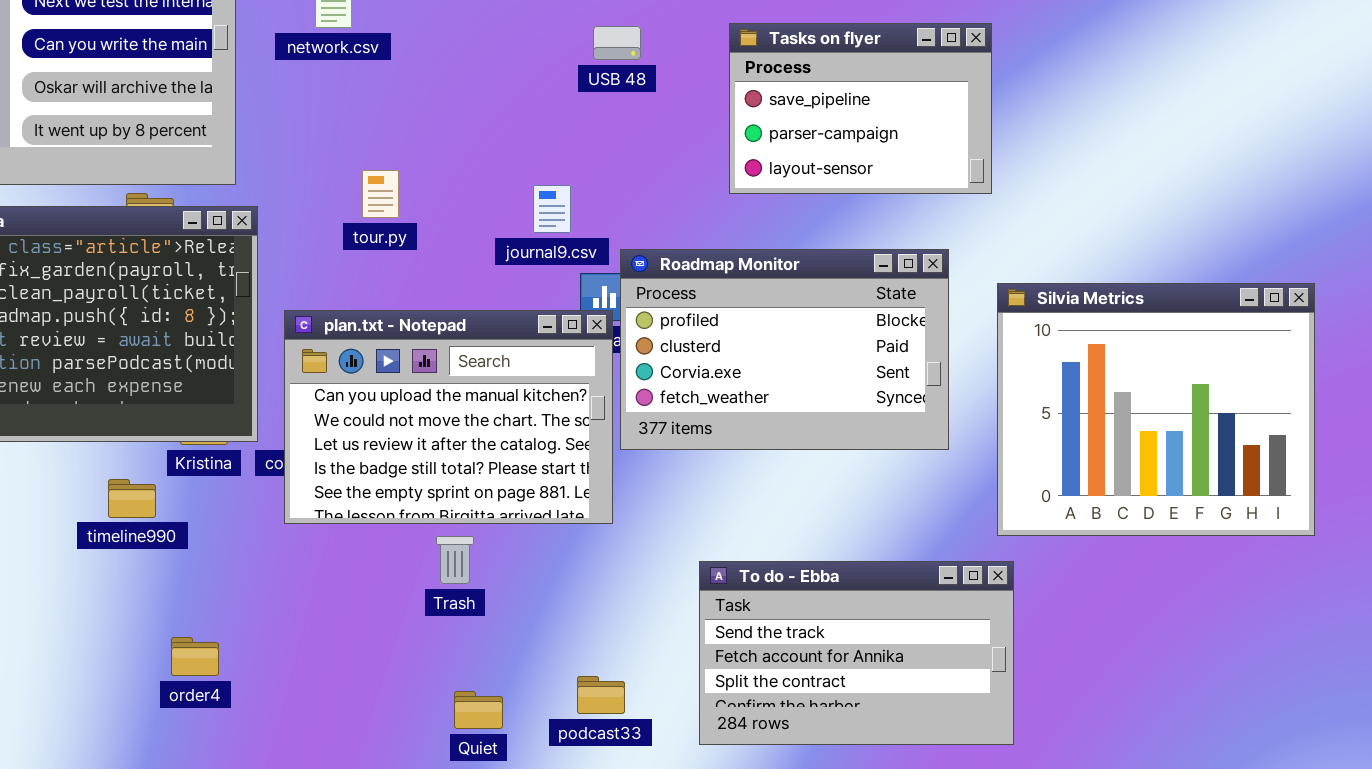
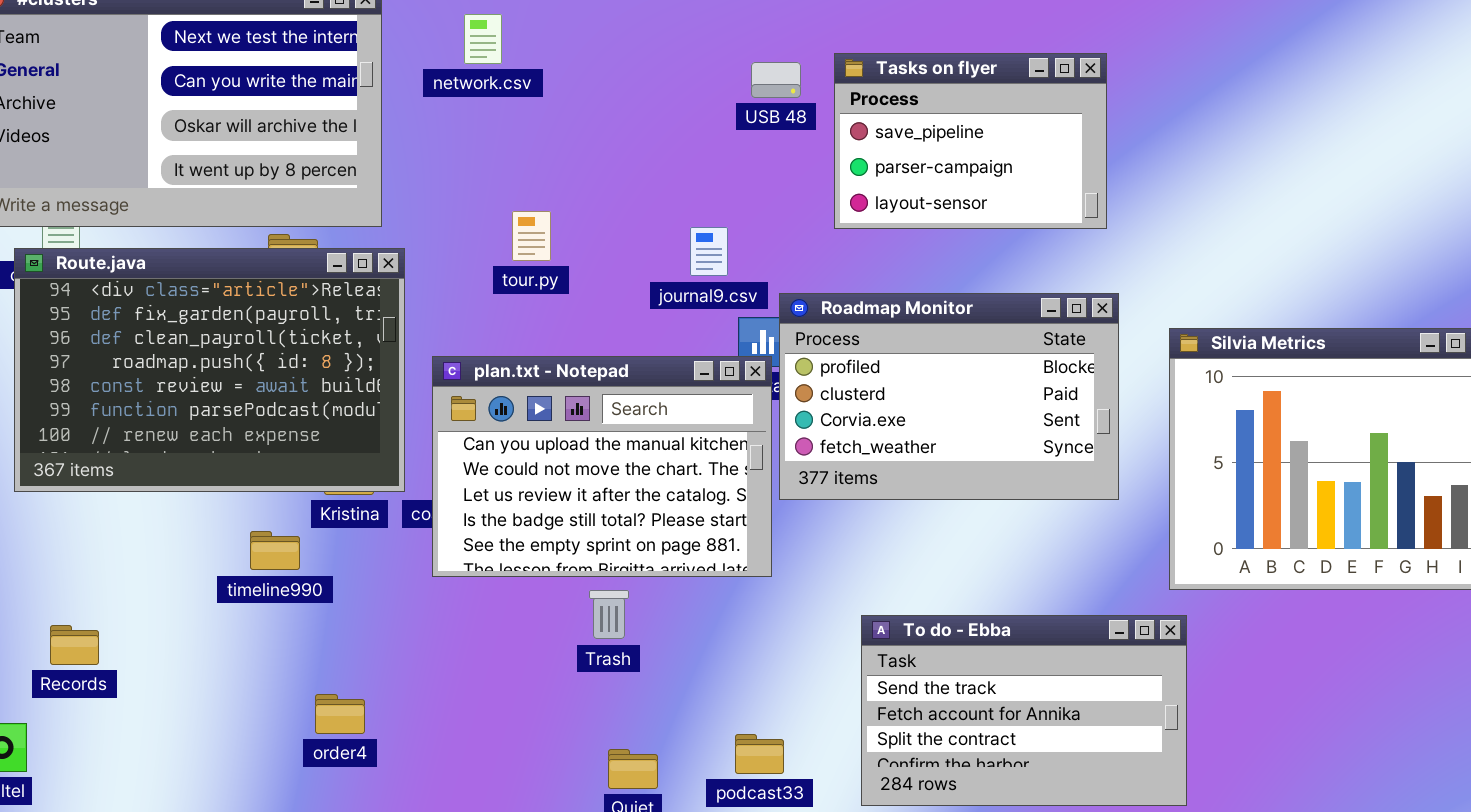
Tasks on flyer: [729,23,992,194] -> [834,53,1107,229], moved

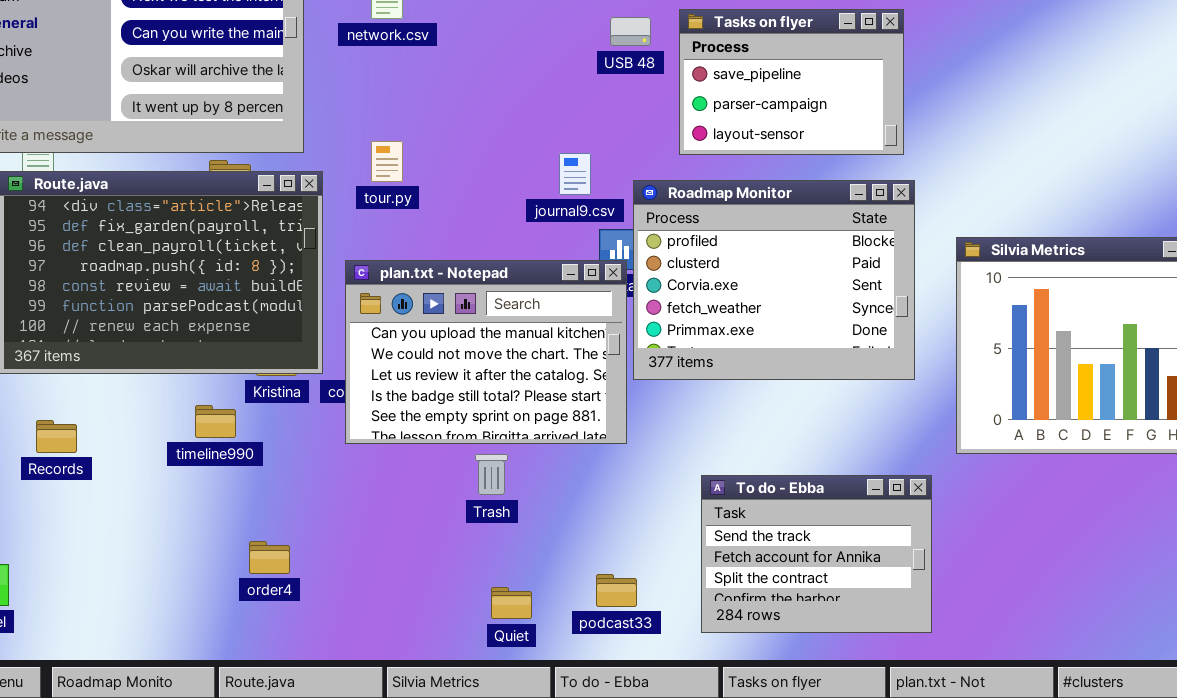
tour.py: [512,211,551,261] -> [371,141,403,182], moved
Roadmap Monitor: [779,293,1119,500] -> [633,180,915,380], resized
To do - Ebba: [861,615,1187,806] -> [701,475,932,633], resized
Records: [50,625,99,665] -> [36,420,77,453], moved

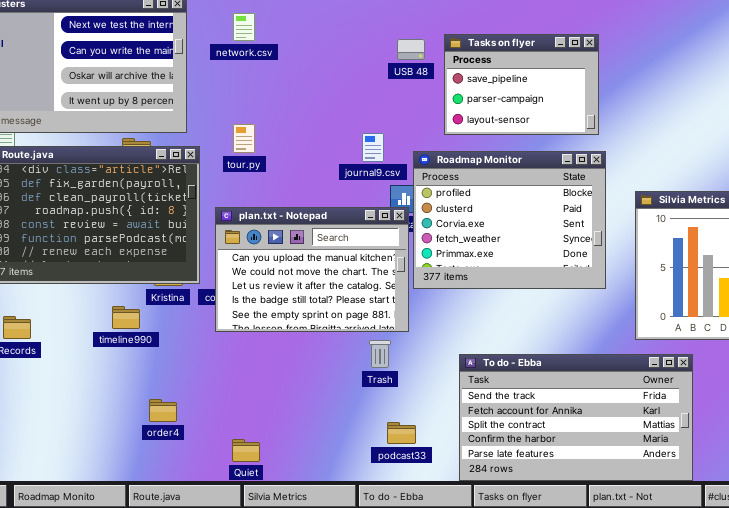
Trash: [475,454,508,495] -> [369,340,391,368], moved
To do - Ebba: [701,475,932,633] -> [459,354,693,481], resized
Quiet: [491,587,532,619] -> [232,439,260,462], moved

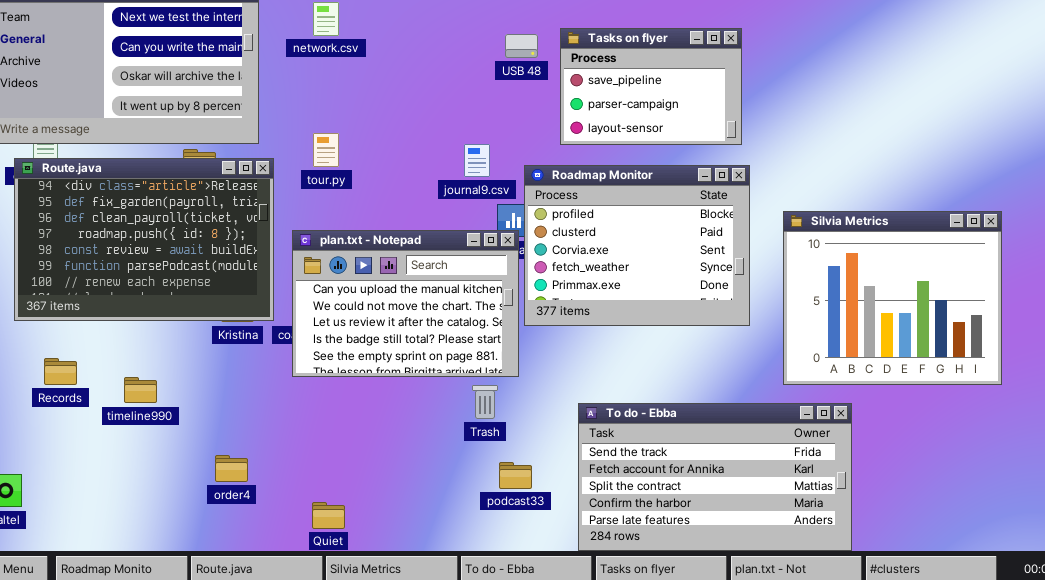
timeline990: [112,306,140,329] -> [124,377,157,403], moved
podcast33: [387,422,416,444] -> [499,462,532,489], moved

